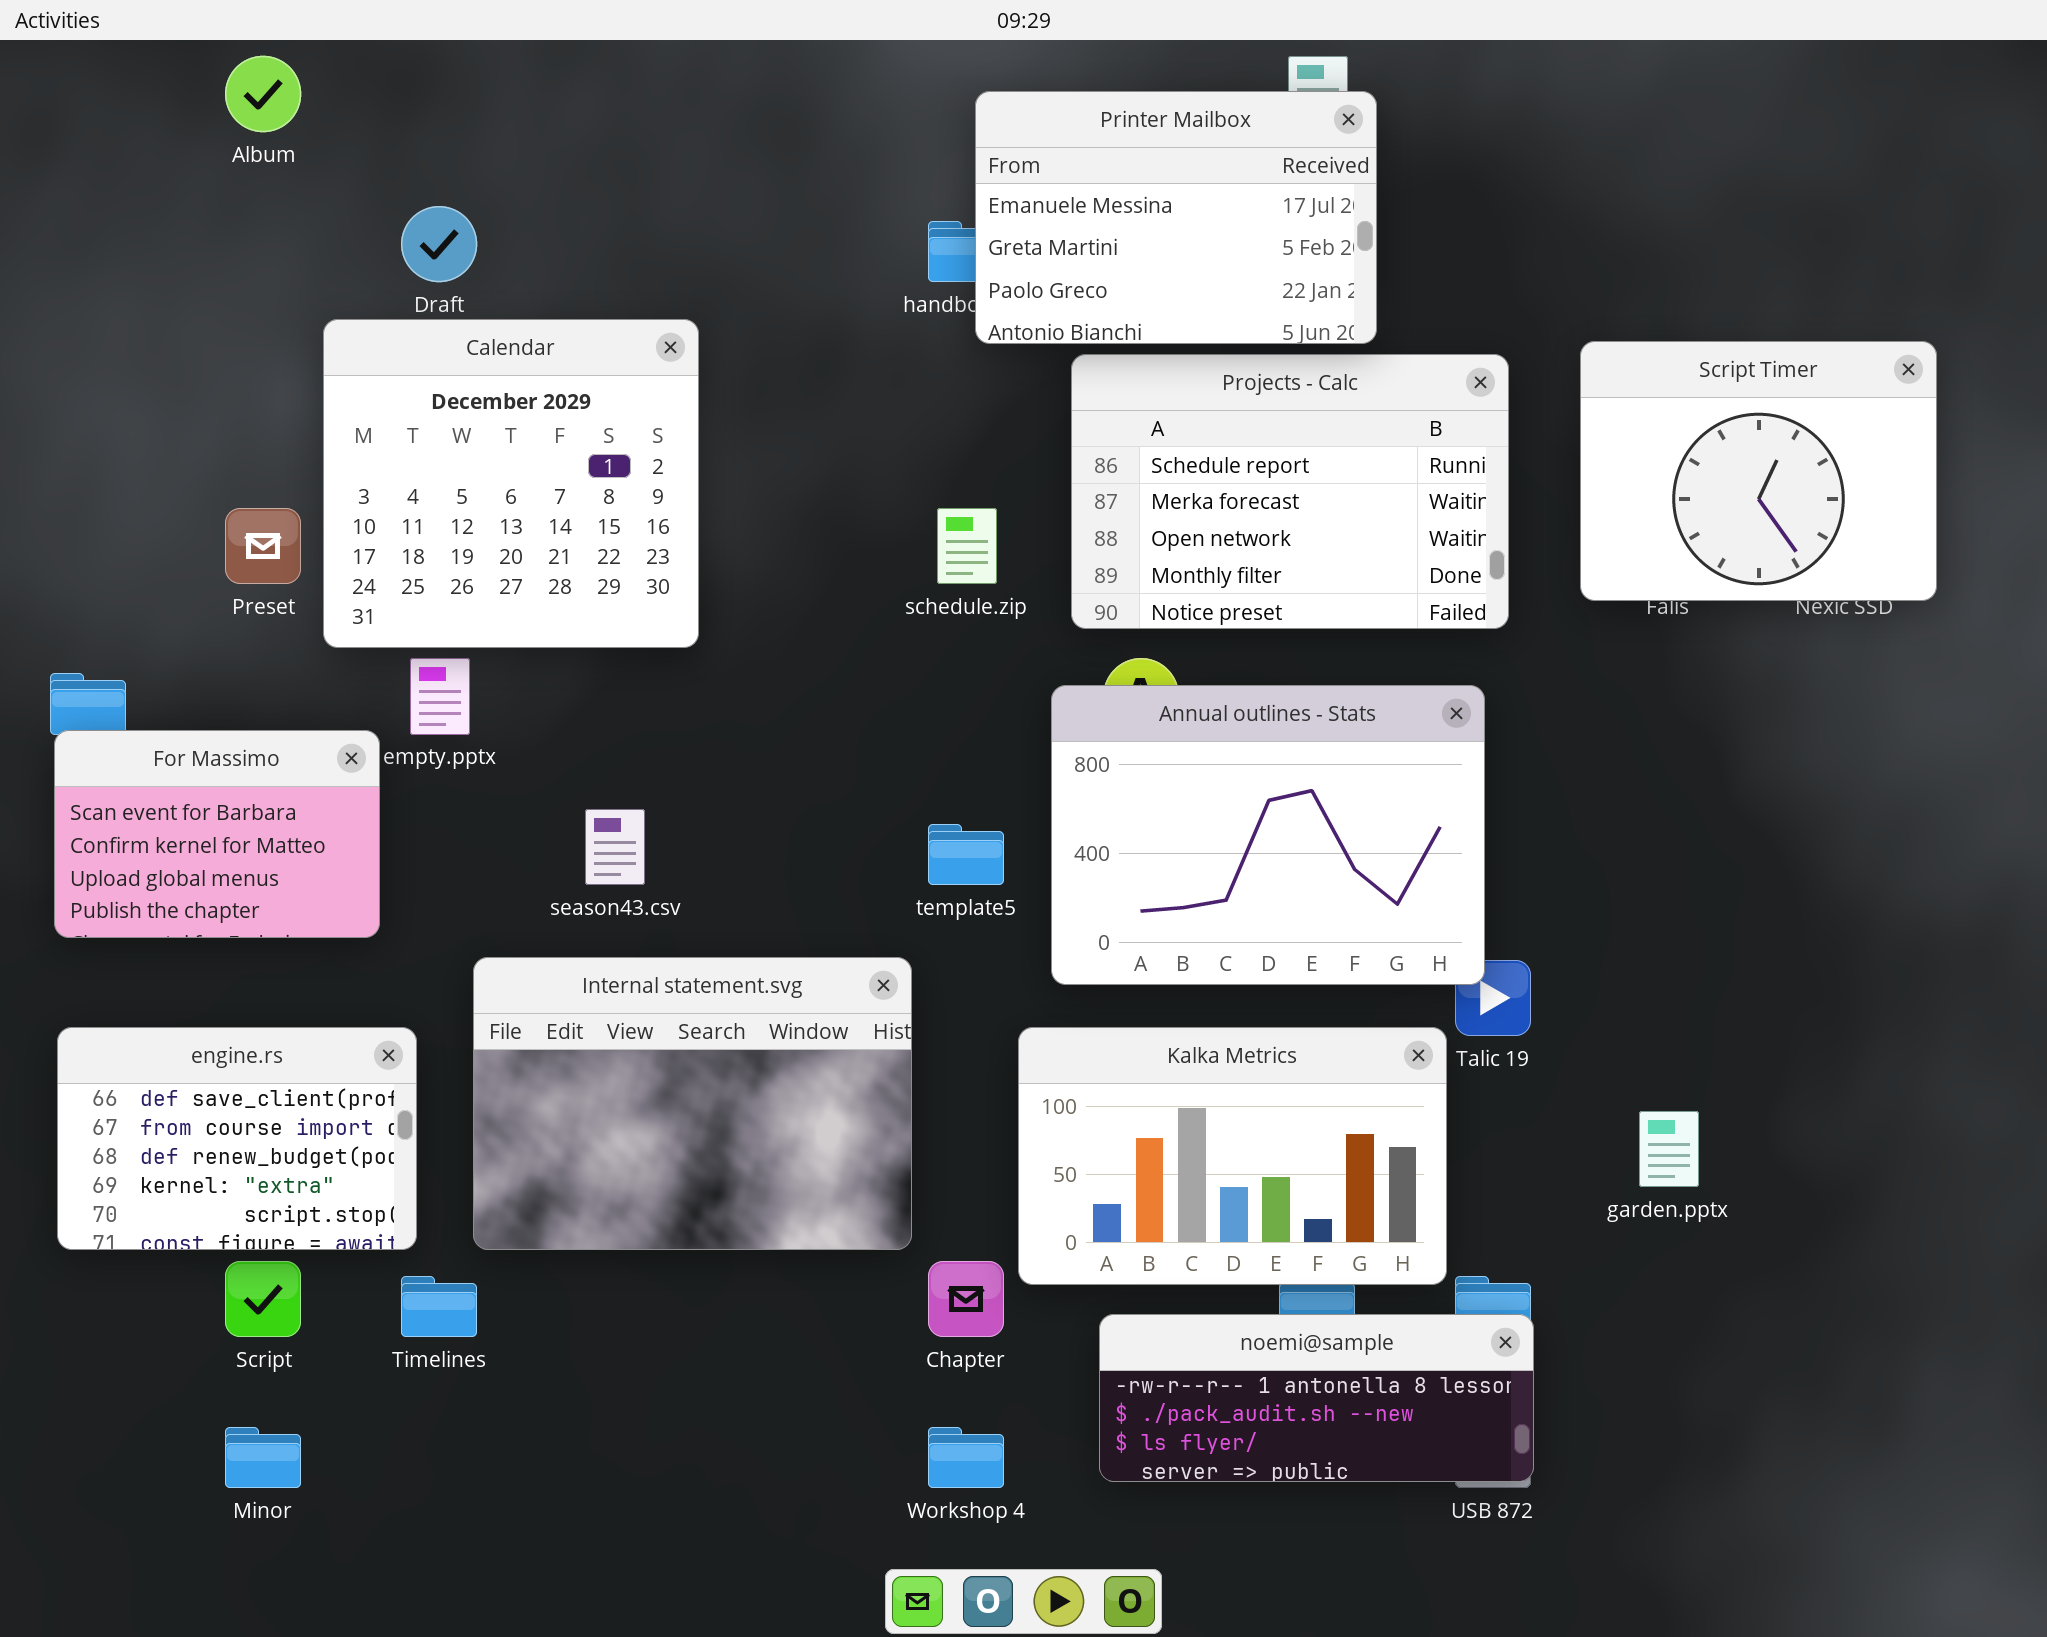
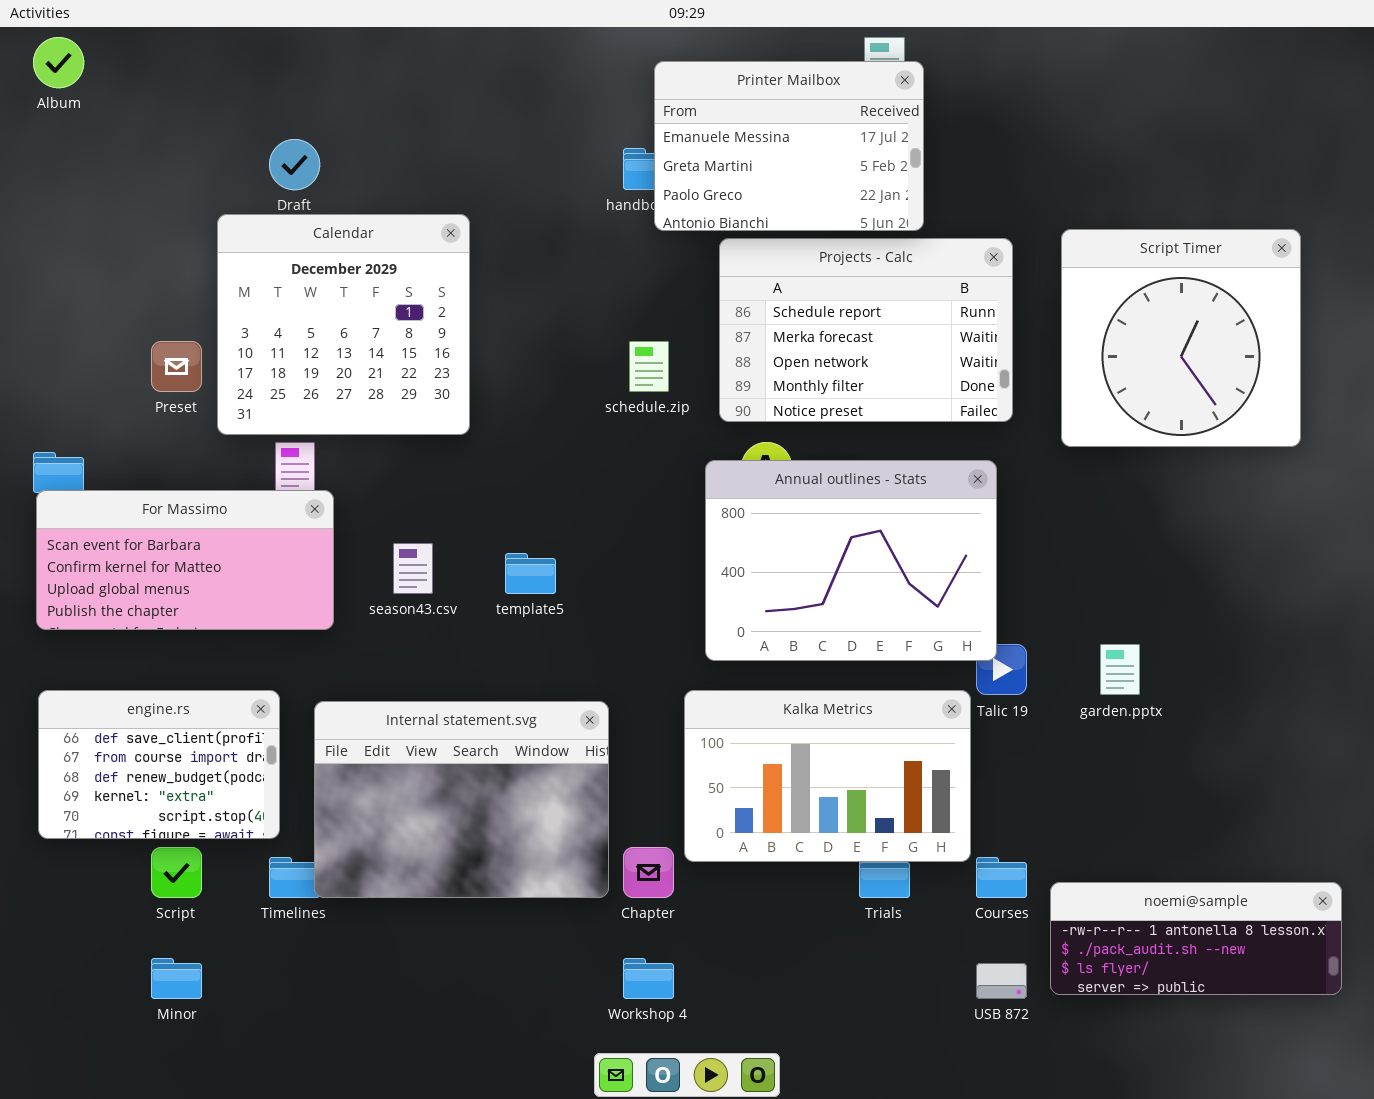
Album: [225,56,301,132] -> [33,37,84,88], moved
Script Timer: [1580,341,1937,601] -> [1061,229,1301,447], resized
For Massimo: [54,730,380,938] -> [36,490,334,630], resized
template5: [928,824,1004,885] -> [505,553,556,594], moved
Internal statement.svg: [473,957,912,1250] -> [314,701,609,898], moved
garden.pptx: [1639,1111,1699,1187] -> [1100,644,1140,695], moved
noemi@sample: [1099,1314,1534,1482] -> [1050,882,1342,995], moved

